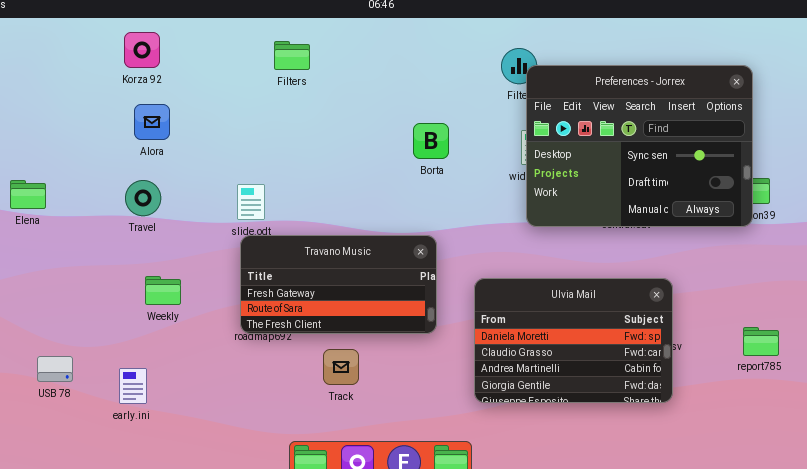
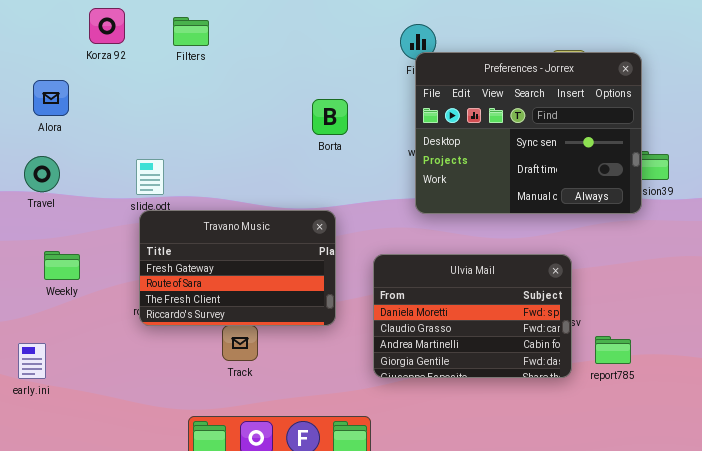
Korza 92: [124,32,160,68] -> [89,8,125,44], moved
Preferences - Jorrex: [526,65,753,227] -> [415,52,642,214], moved
Travano Music: [240,235,437,334] -> [139,210,336,326], resized
report785: [743,327,779,356] -> [595,336,631,364], moved

